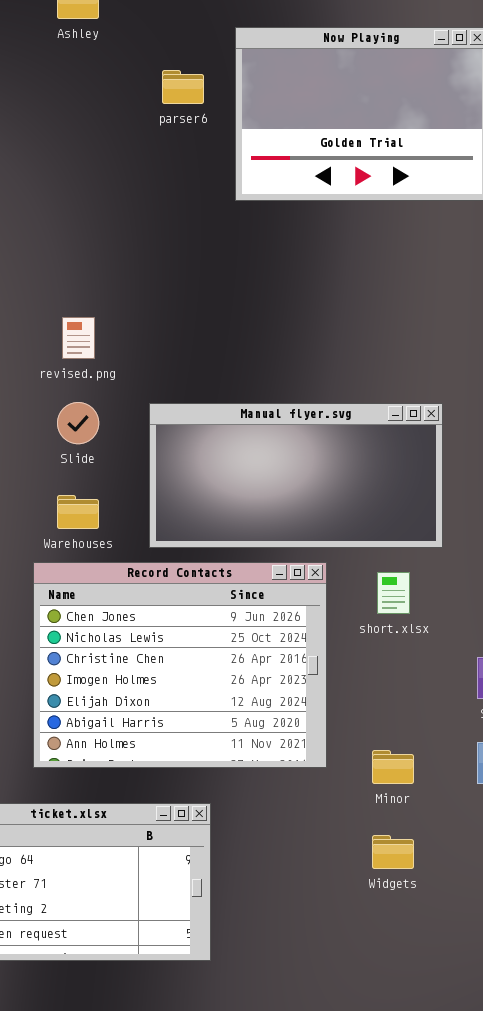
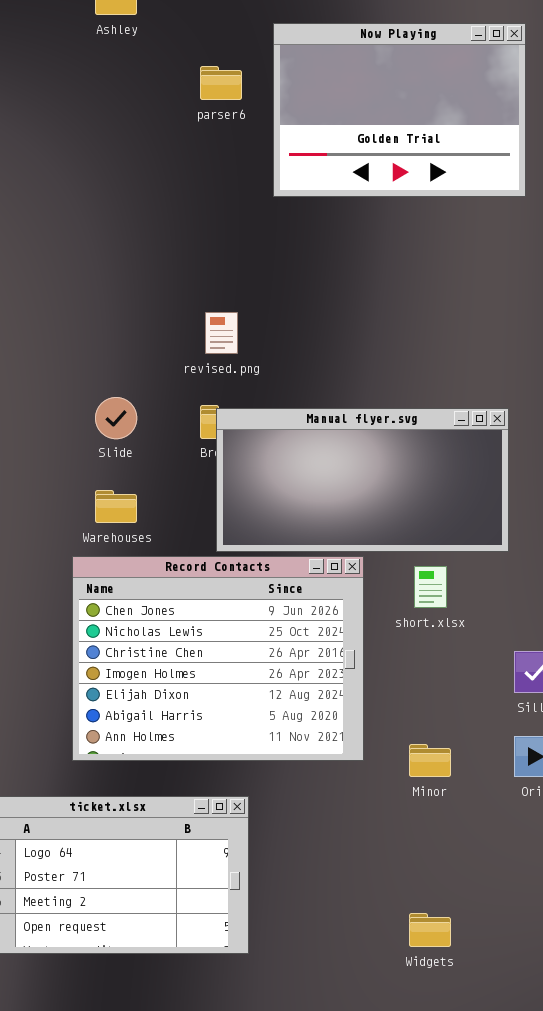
revised.png: [62,317,95,359] -> [205,312,238,354], moved
Manual flyer.svg: [149,403,443,548] -> [216,408,509,552], moved
Widgets: [372,835,414,869] -> [409,913,451,947], moved

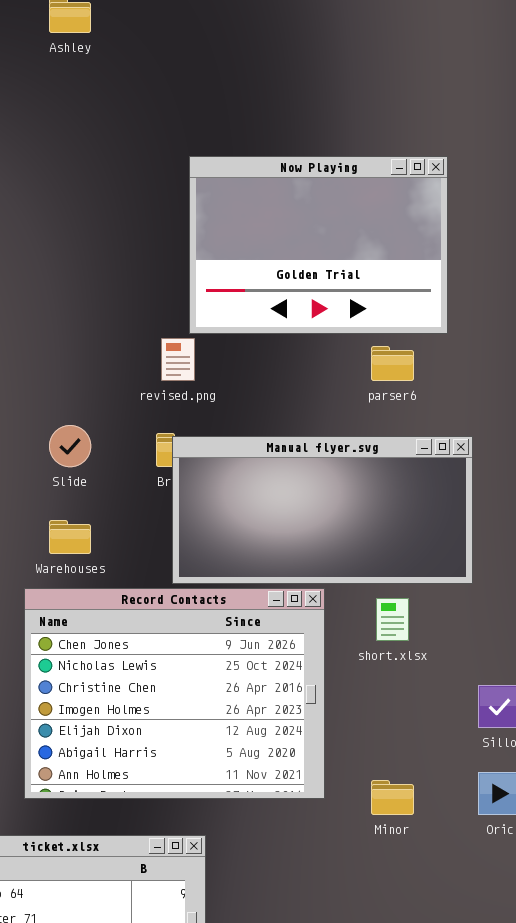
Now Playing: [273,23,526,197] -> [189,156,448,334], moved
parser6: [200,66,242,100] -> [371,346,414,381], moved

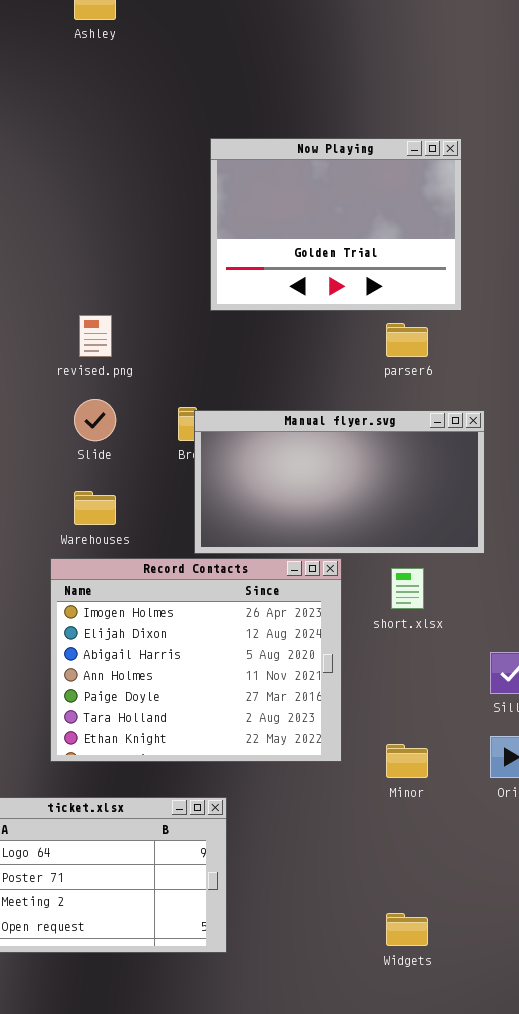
revised.png: [161,338,195,381] -> [79,315,112,357], moved
Record Contacts: [24,588,325,799] -> [50,558,342,762], scrolled down 3 rows

